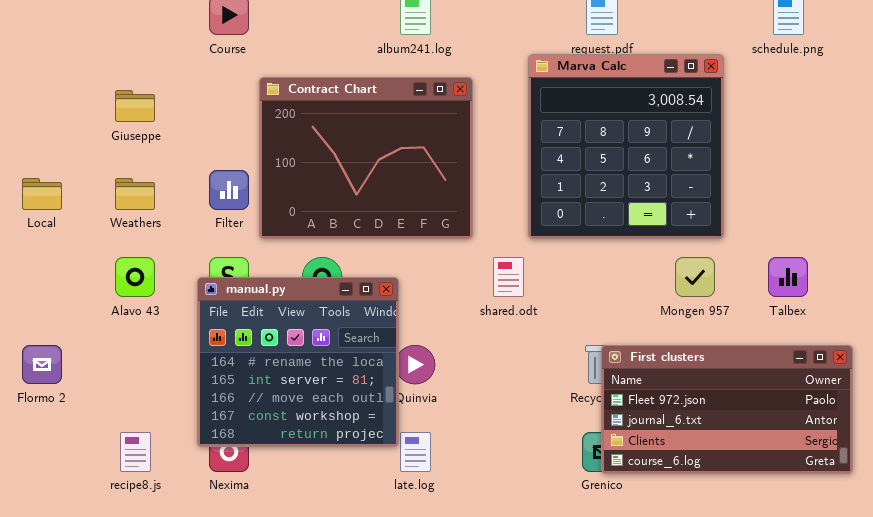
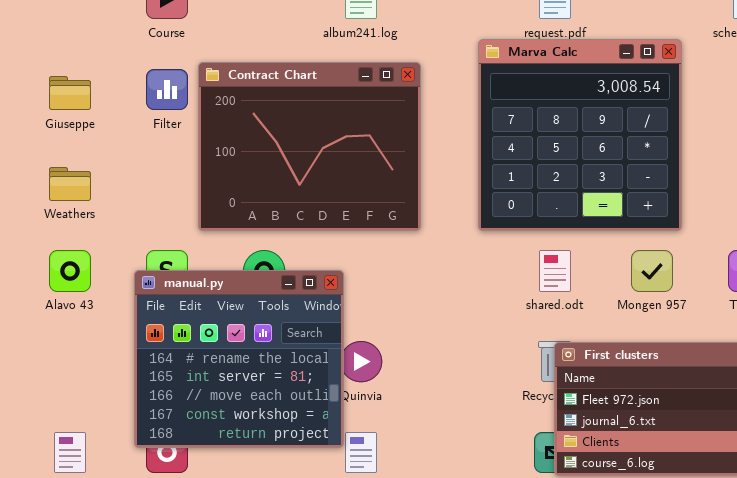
Filter: [209,170,249,210] -> [146,69,188,110], moved
shared.odt: [493,257,524,297] -> [539,250,571,292], moved

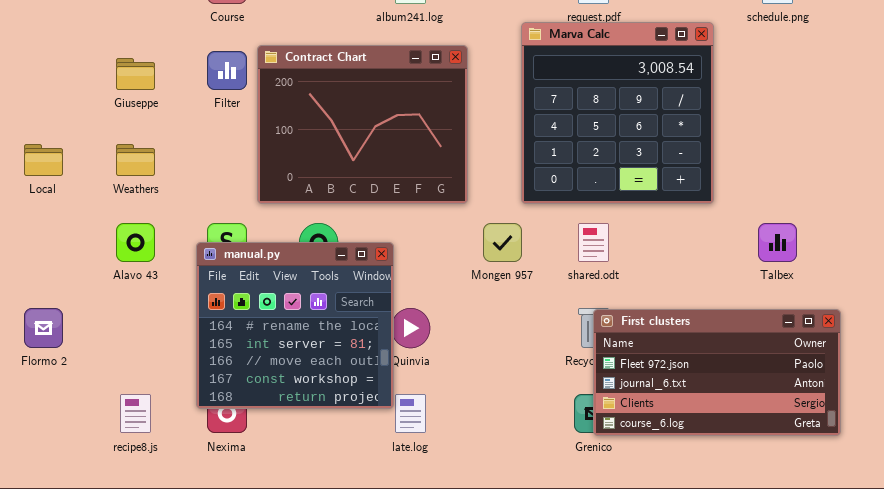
Mongen 957: [631,250,673,292] -> [483,223,522,262], moved

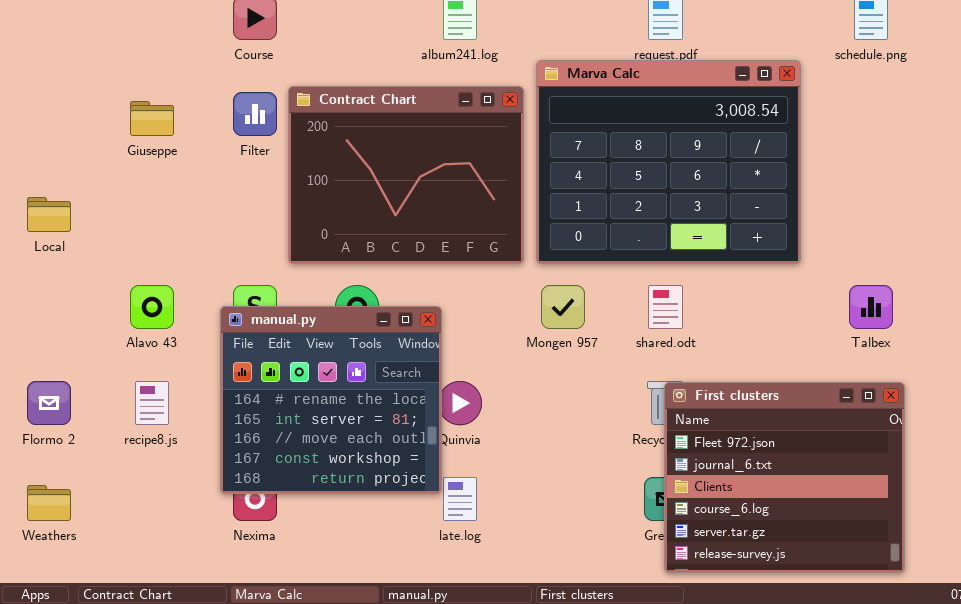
Marva Calc: [521,22,714,204] -> [536,60,801,264], resized
Weathers: [116,144,155,176] -> [27,485,71,521], moved
First clusters: [593,309,841,436] -> [664,382,905,573], resized
recipe8.js: [120,394,151,433] -> [135,381,169,425], moved

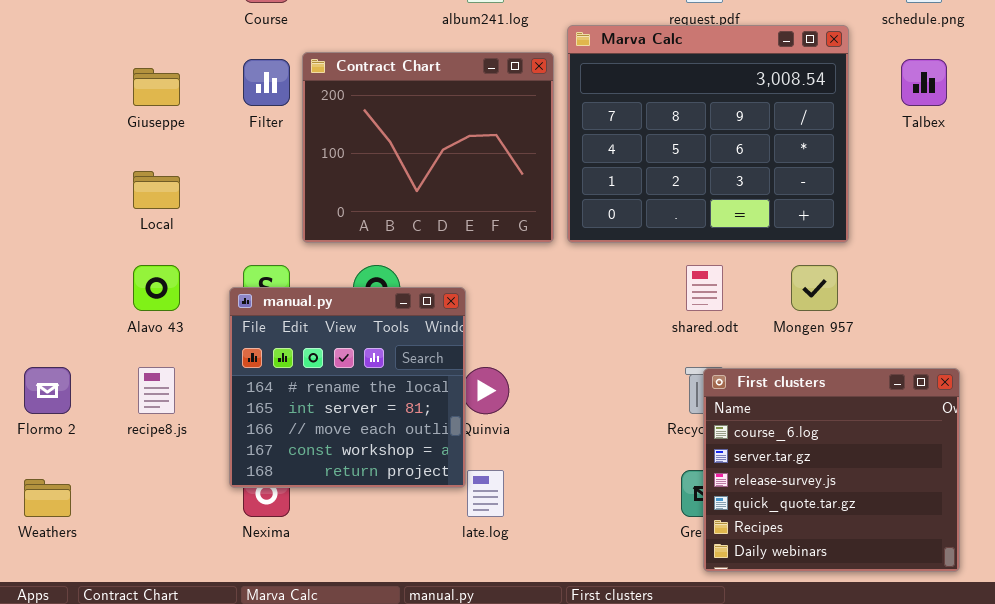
Local: [27,197,71,232] -> [133,171,180,209], moved
Mongen 957: [541,285,585,329] -> [791,265,838,311], moved
Talbex: [849,285,893,329] -> [901,59,947,106], moved
First clusters: [664,382,905,573] -> [703,368,960,572], scrolled down 3 rows

